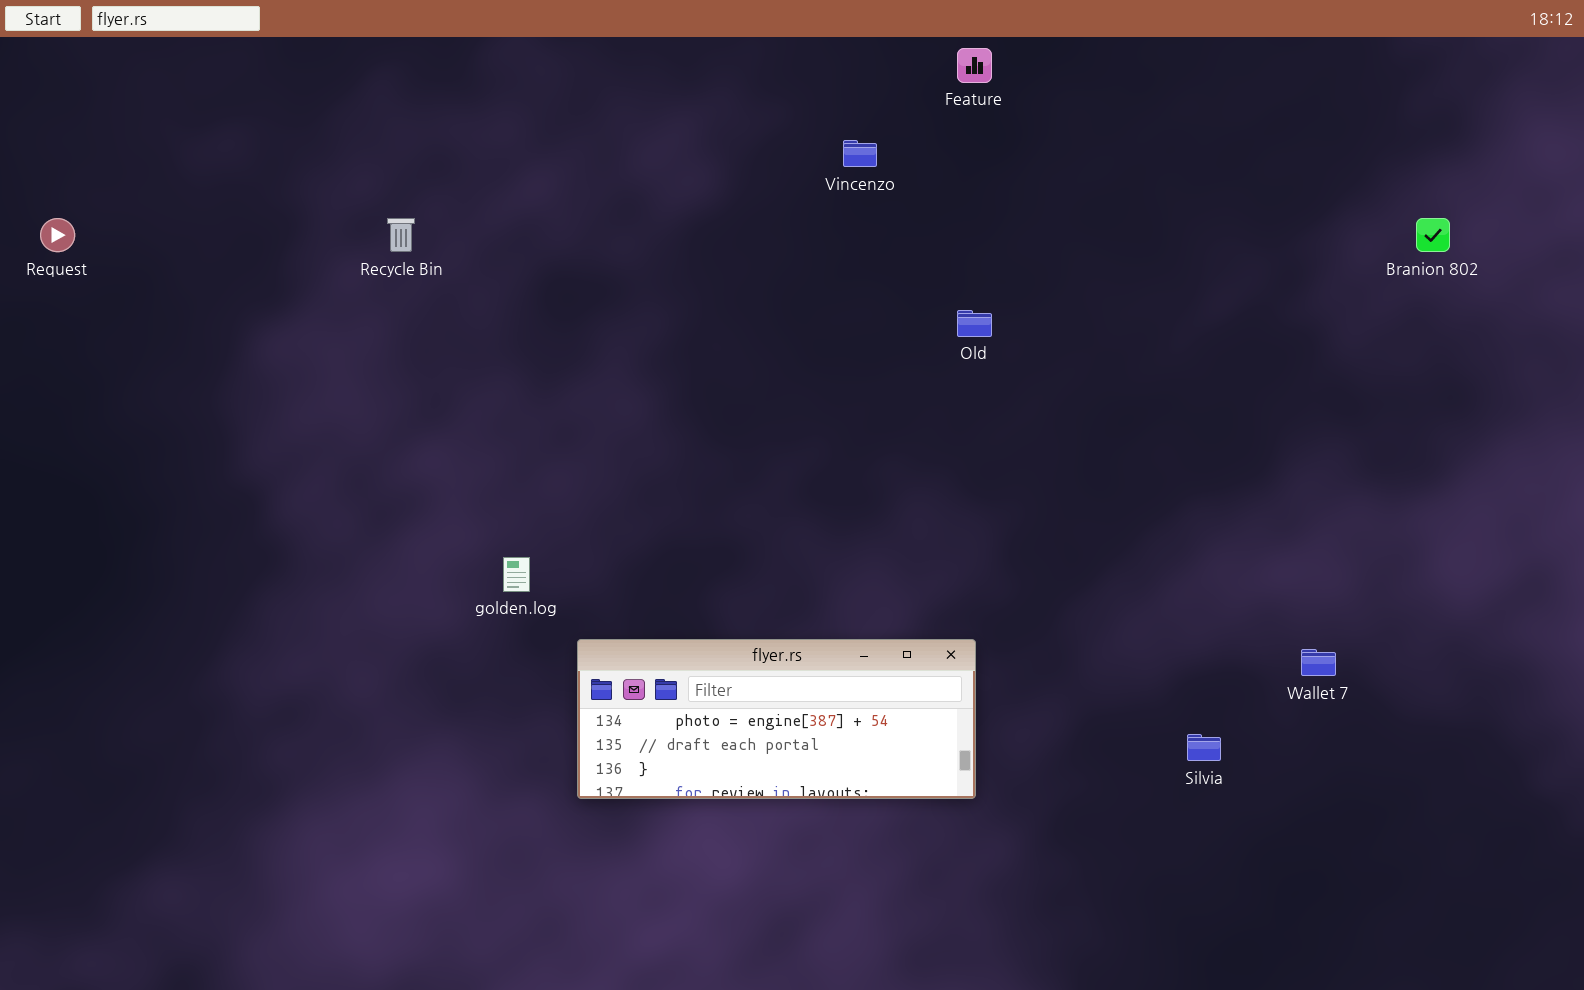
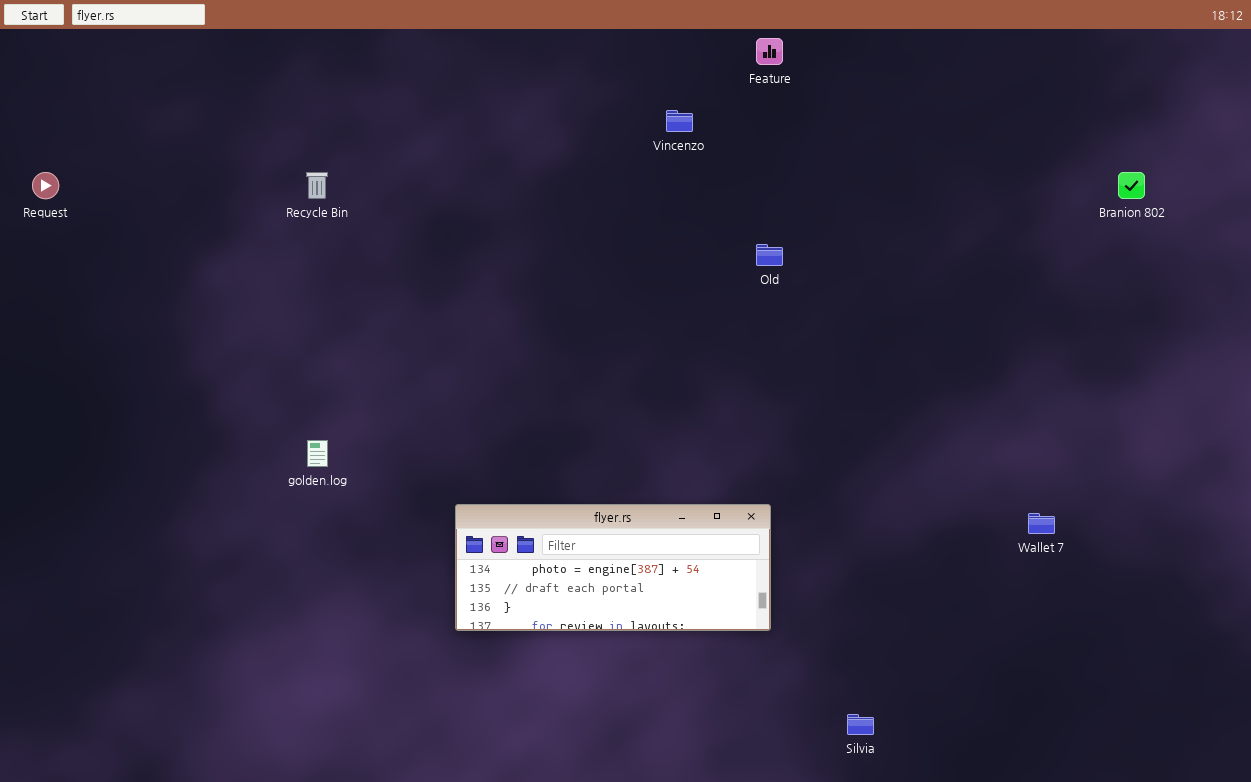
golden.log: [503,557,530,592] -> [307,440,328,467], moved
Silvia: [1187,734,1221,761] -> [847,714,874,735], moved

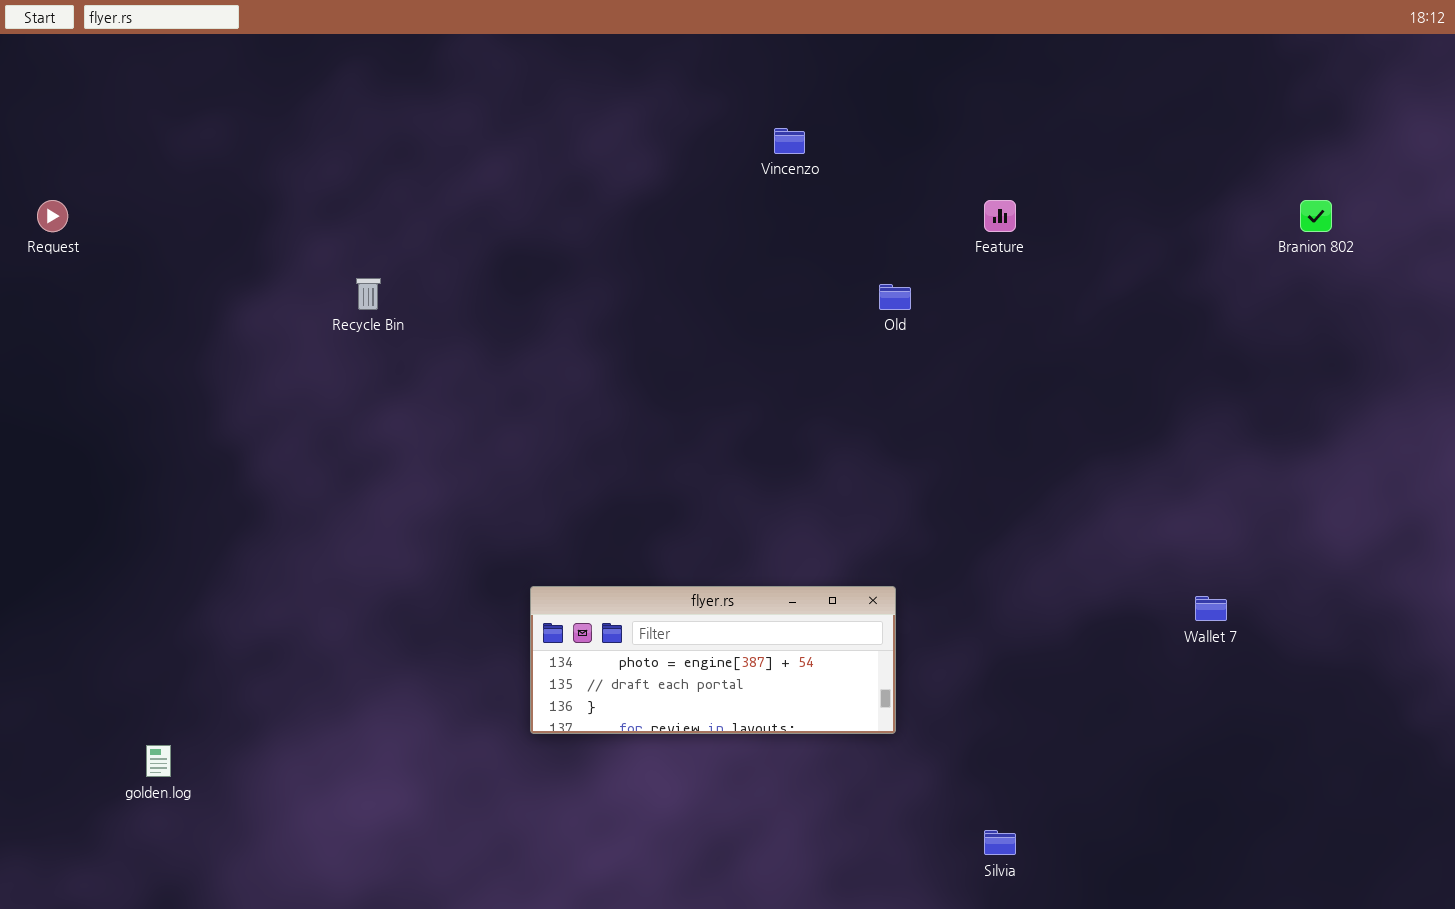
Feature: [756,38,783,65] -> [984,200,1016,232], moved
Recycle Bin: [306,172,328,199] -> [356,278,381,310], moved
golden.log: [307,440,328,467] -> [146,745,171,777], moved

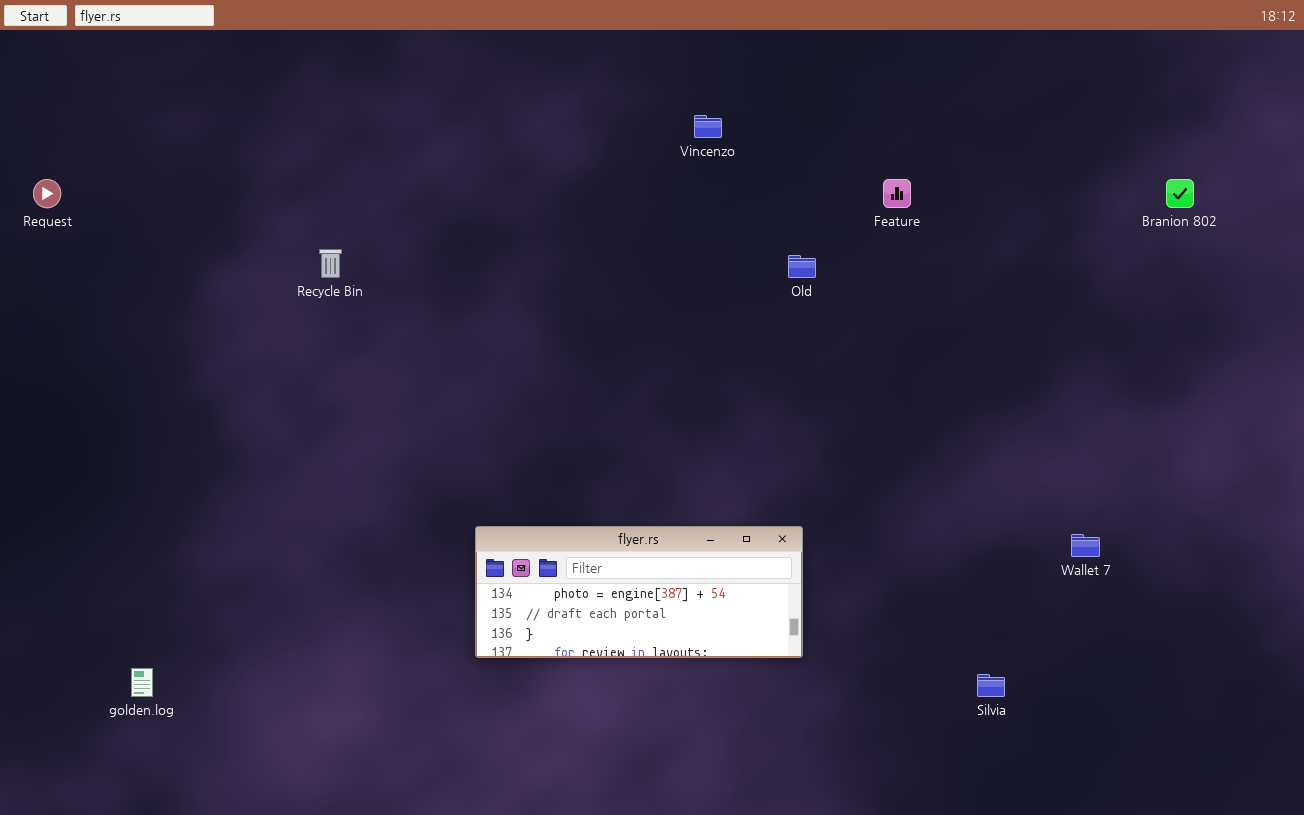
Silvia: [984,830,1016,855] -> [977,674,1005,697], moved

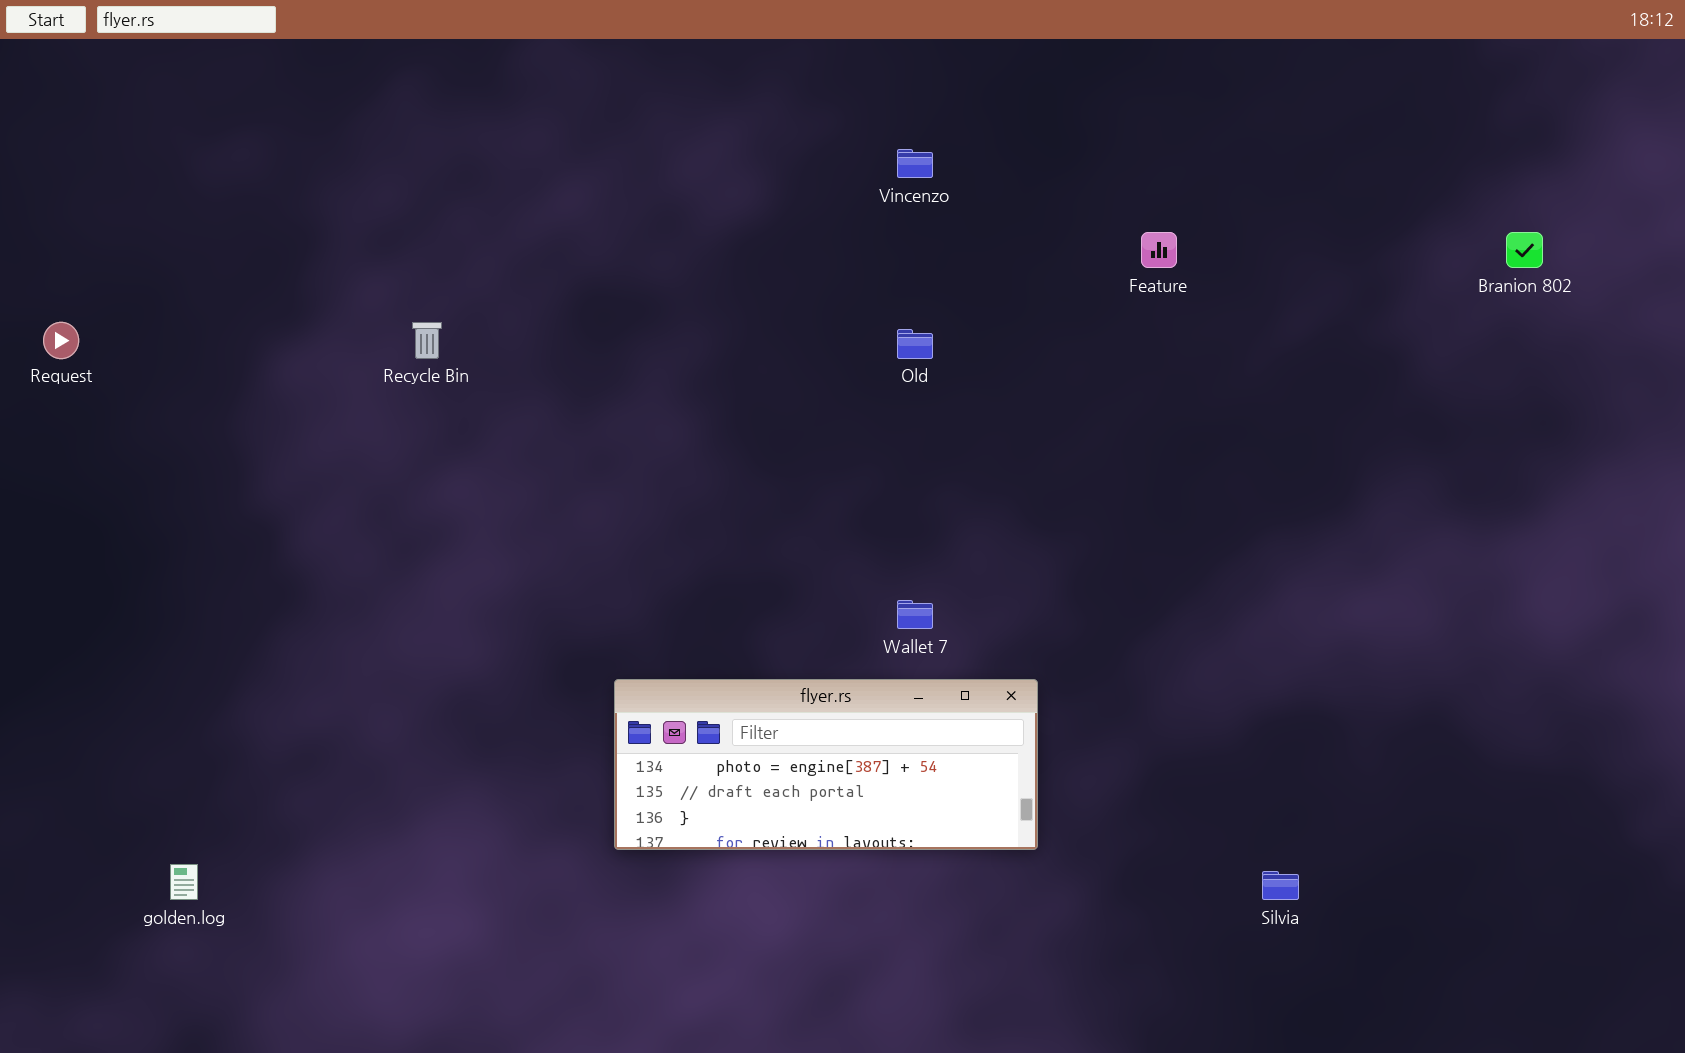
Request: [33,179,61,208] -> [43,322,79,359], moved
Old: [788,255,816,278] -> [897,329,933,359], moved
Wallet 7: [1071,534,1100,557] -> [897,600,933,629], moved

